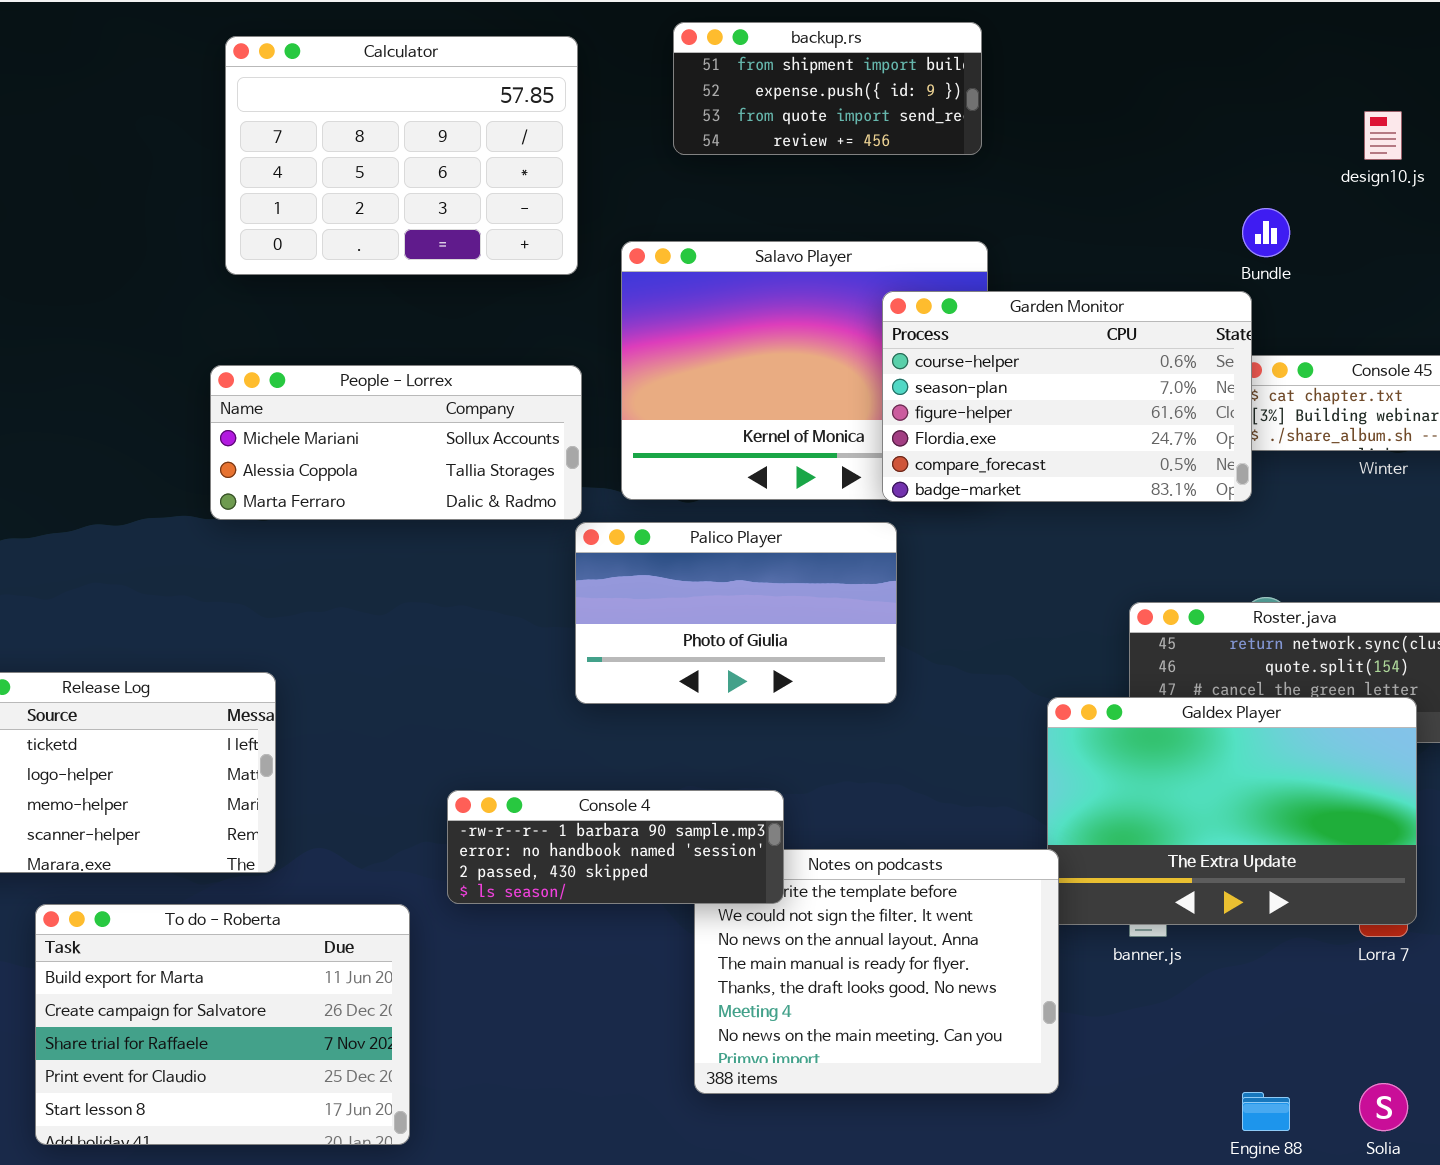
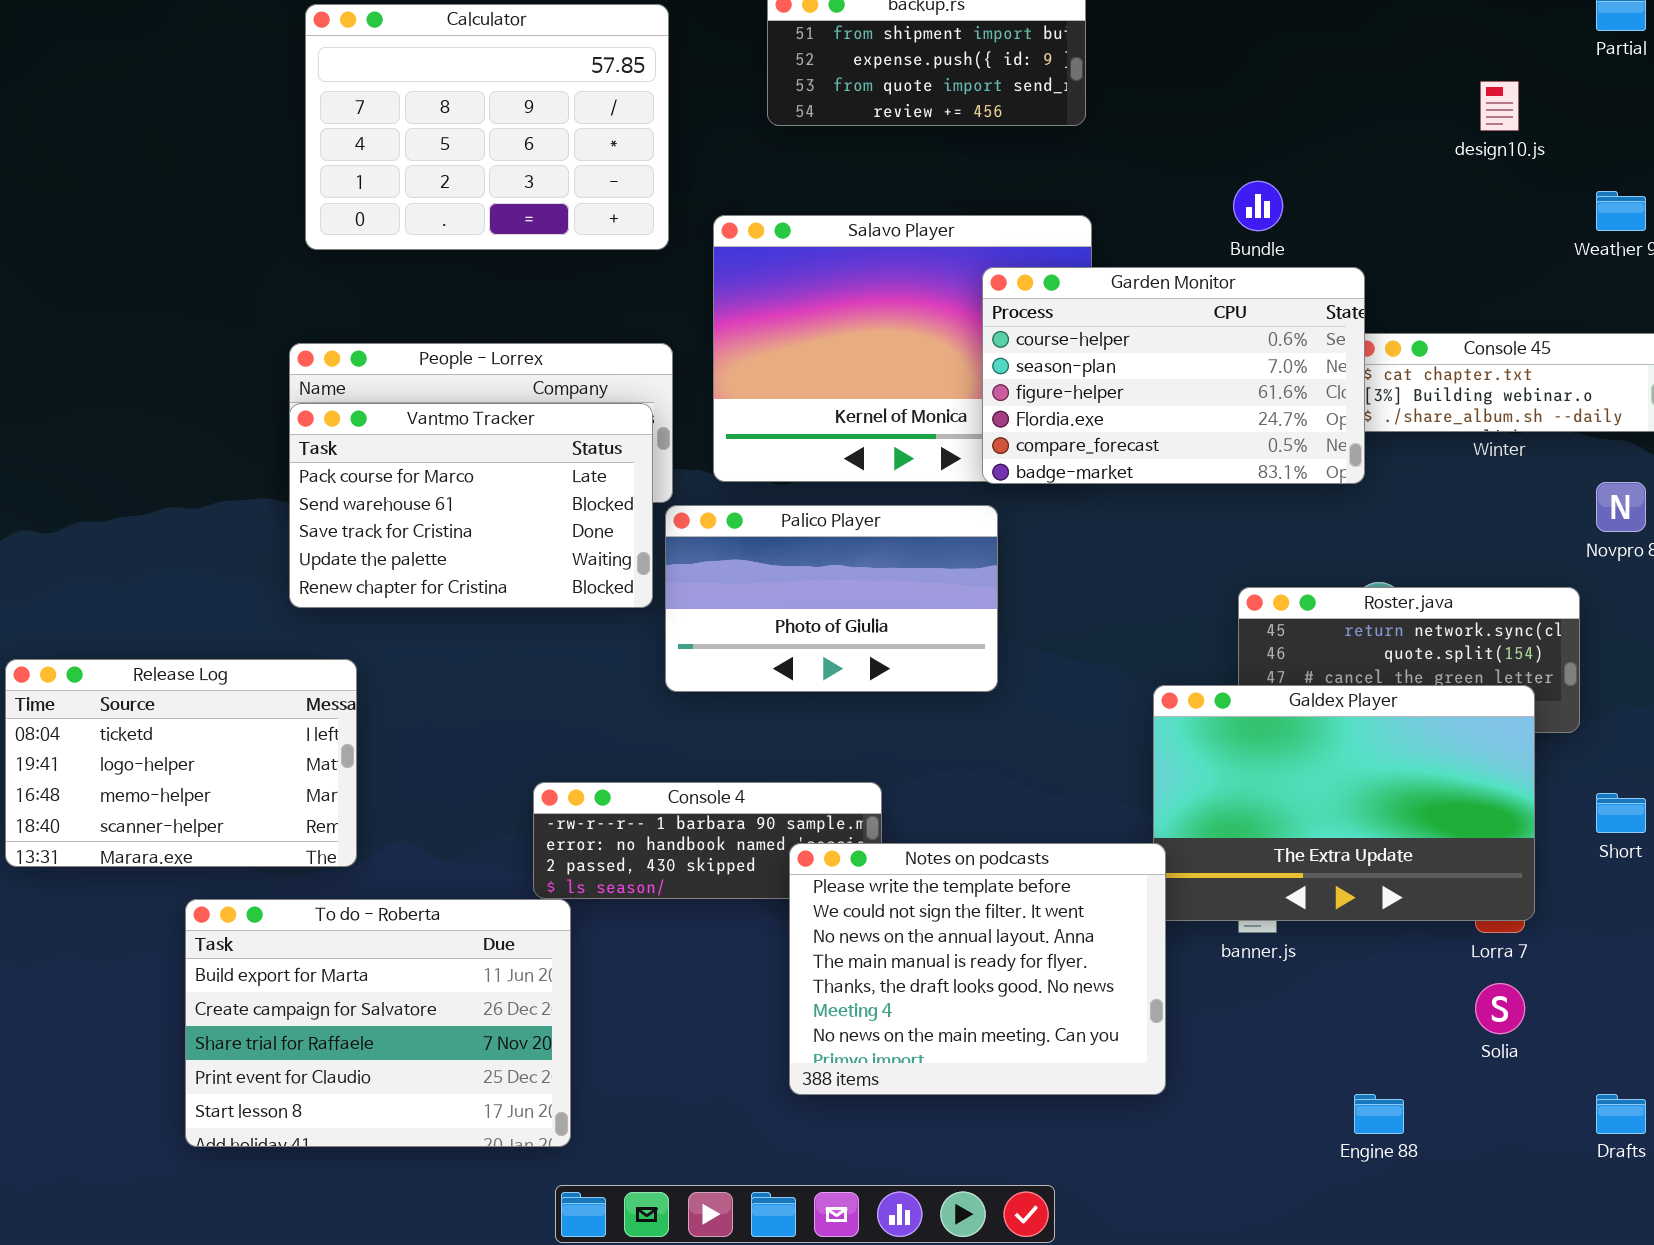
Bundle: [1242,208,1290,257] -> [1233,181,1283,231], moved
Vantmo Tracker: none -> [289,403,653,608], opened
Notes on podcasts: [694,849,1059,1094] -> [789,843,1166,1095], raised
To do - Roberta: [35,904,410,1145] -> [185,899,571,1147], moved
Solia: [1359,1083,1408,1131] -> [1475,983,1525,1034], moved

